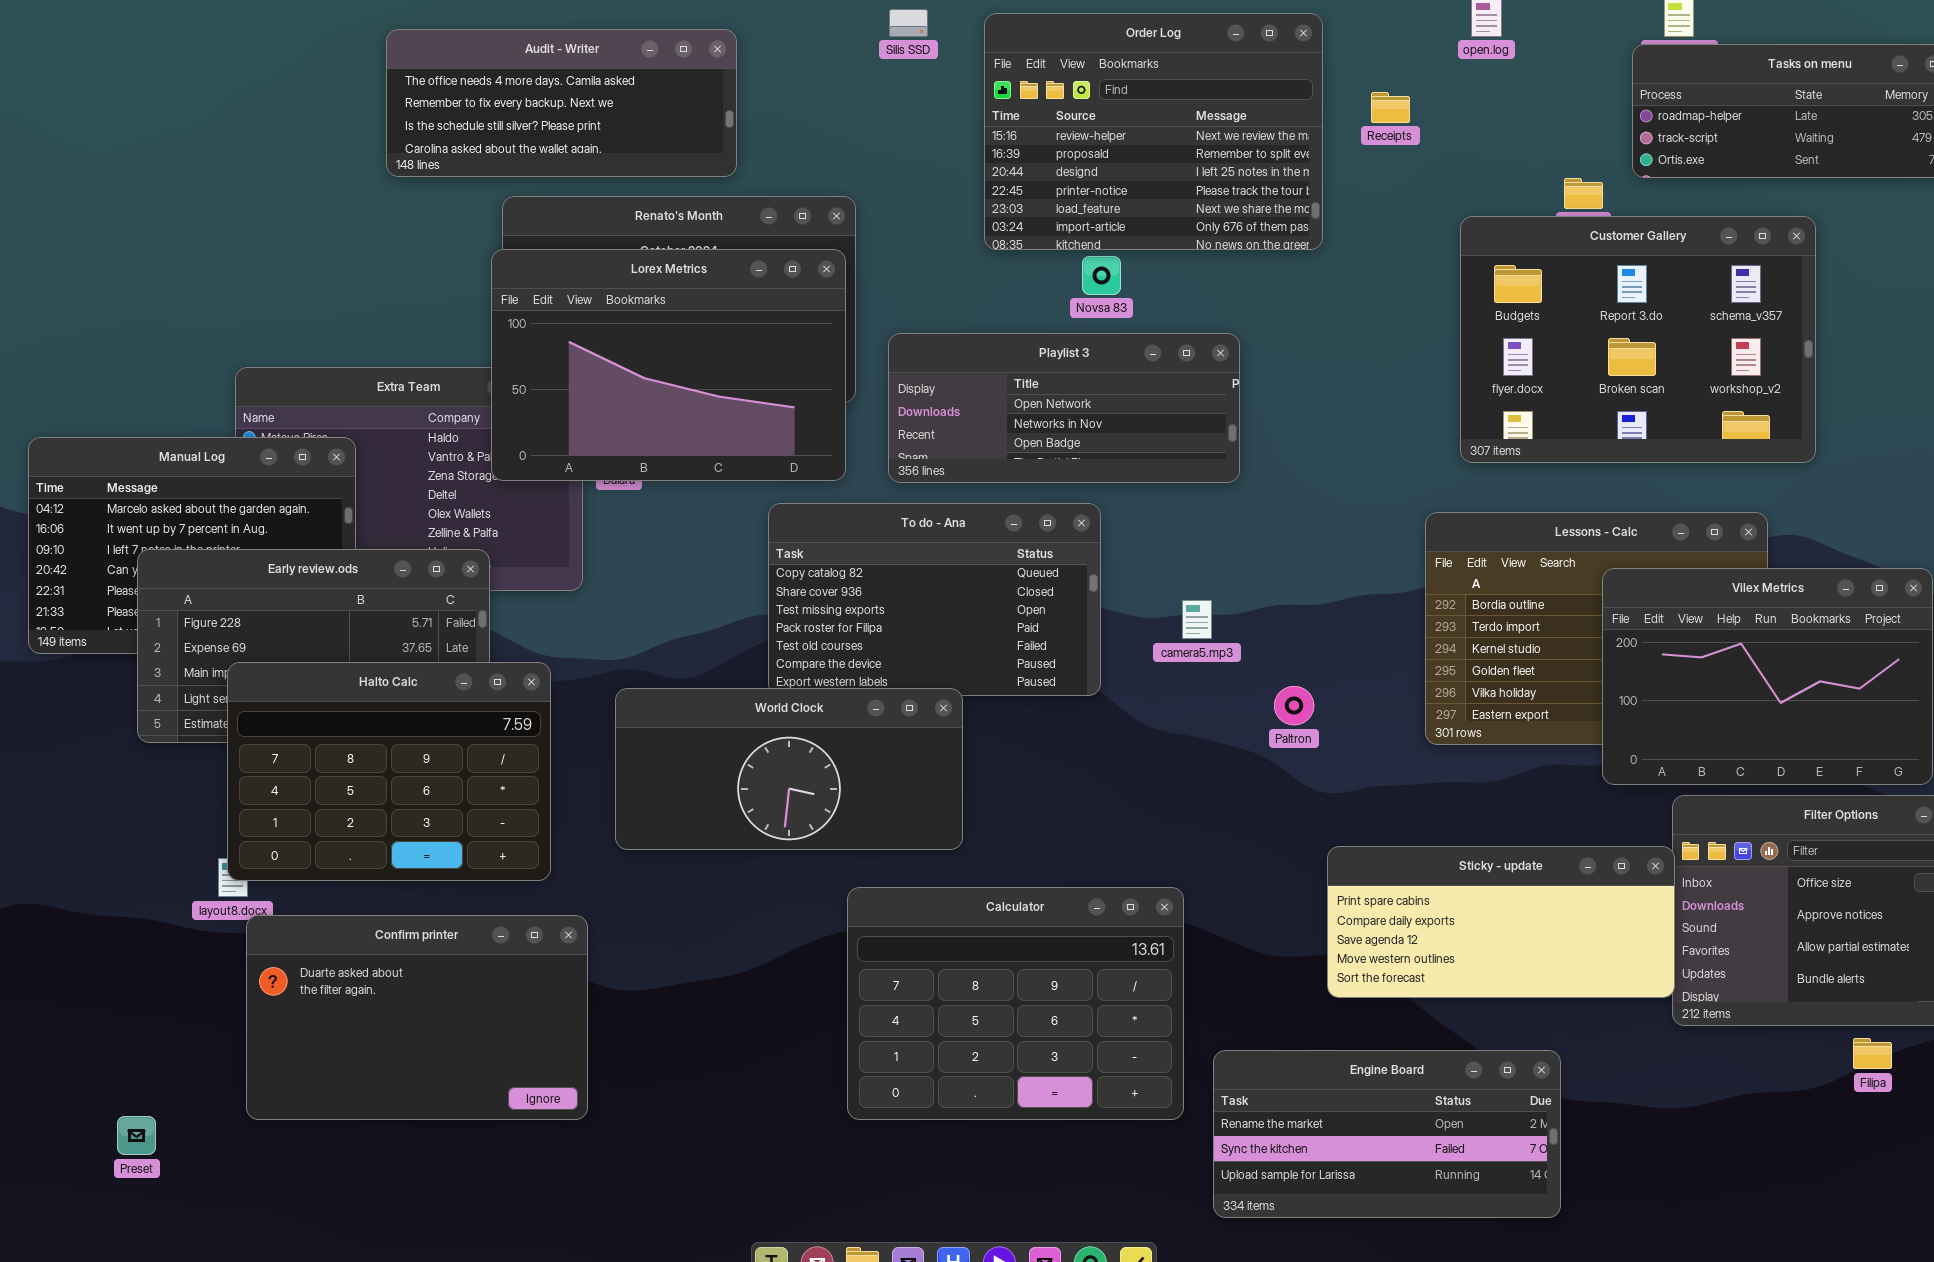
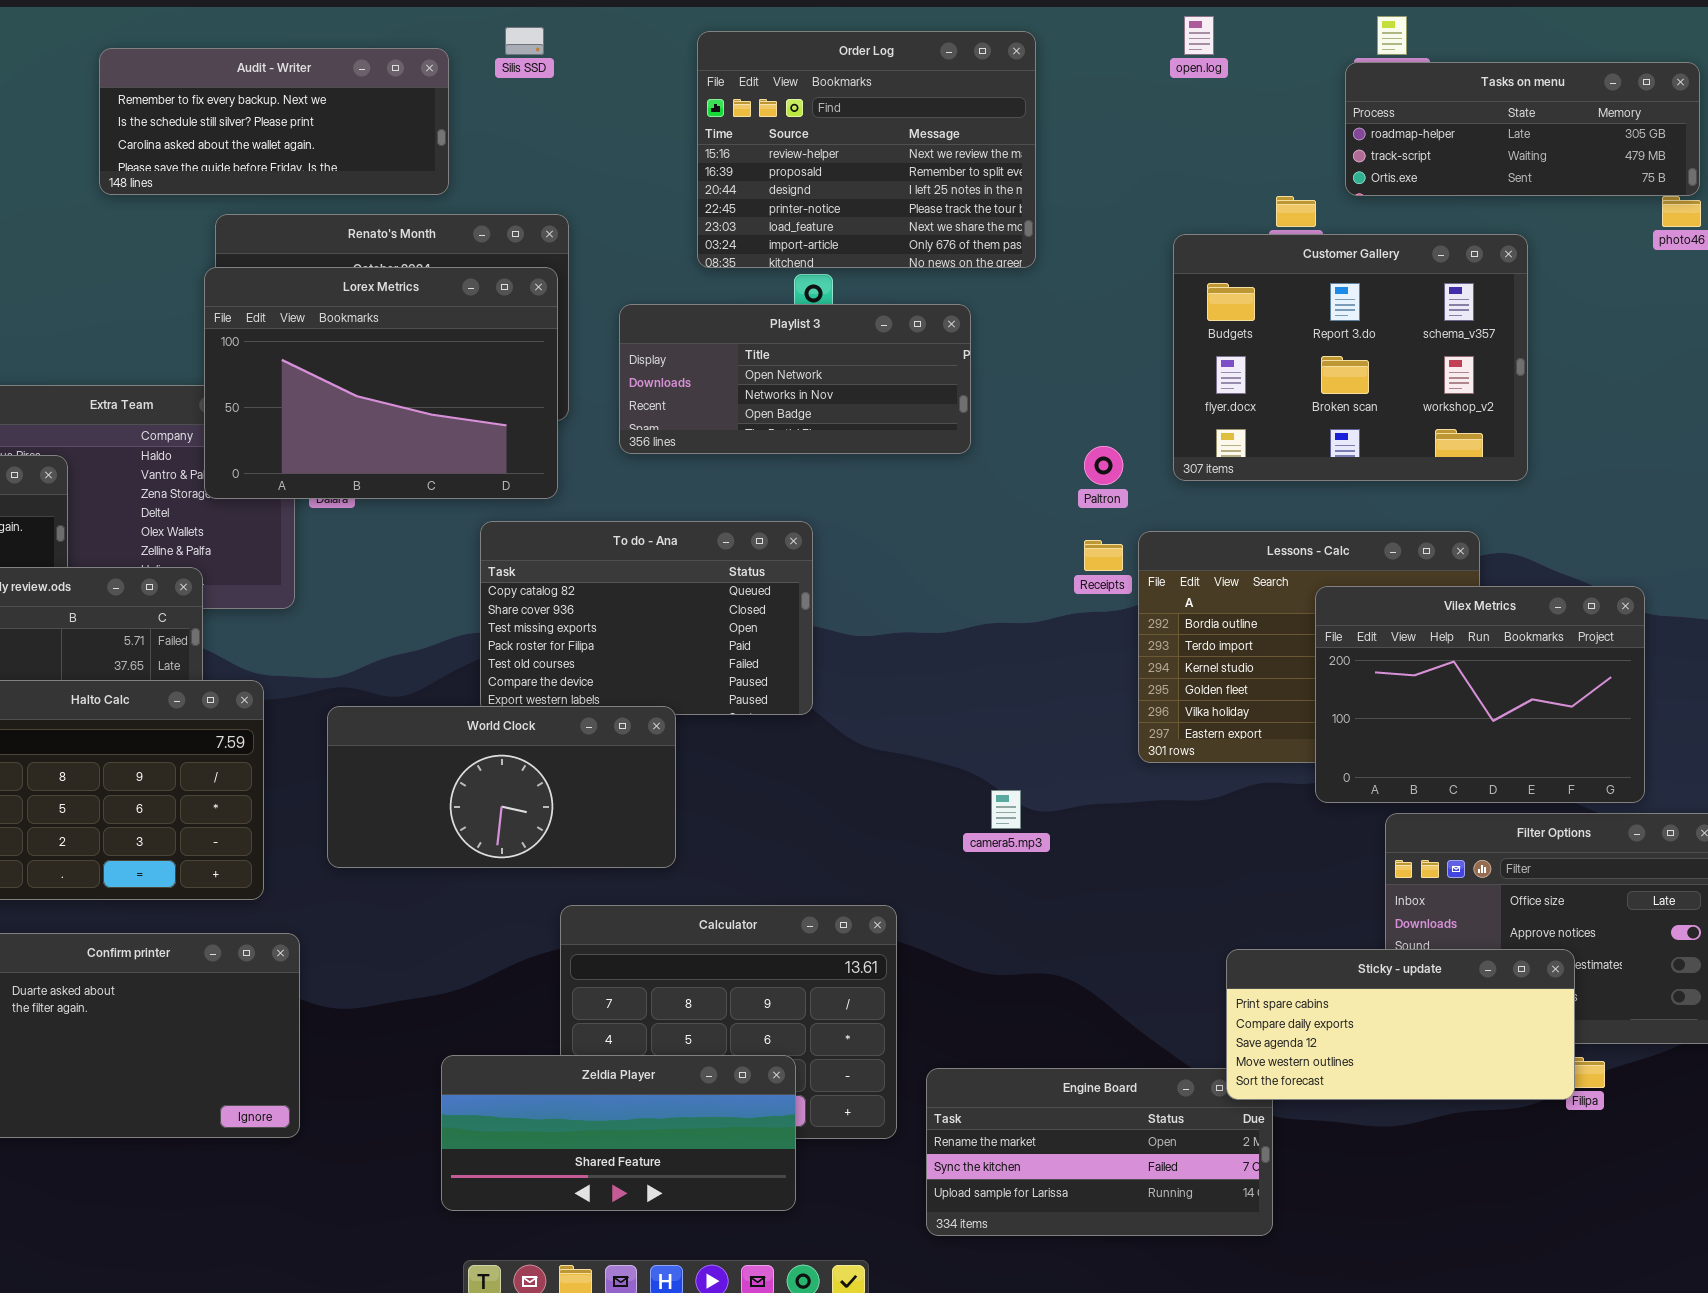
Silis SSD: [889,9,928,37] -> [505,27,544,55], moved
Audit - Writer: [386,29,737,177] -> [99,48,449,195], scrolled down 1 row
Receipts: [1371,92,1410,123] -> [1084,540,1123,571], moved
Playlist 3: [888,333,1240,483] -> [619,304,971,454], moved
camera5.mp3: [1182,600,1212,639] -> [991,790,1021,829], moved
Paltron: [1274,686,1314,725] -> [1084,446,1123,485], moved
Sticky - update: [1327,846,1675,998] -> [1226,949,1575,1100], moved
Zeldia Player: none -> [441,1055,796,1211], opened

